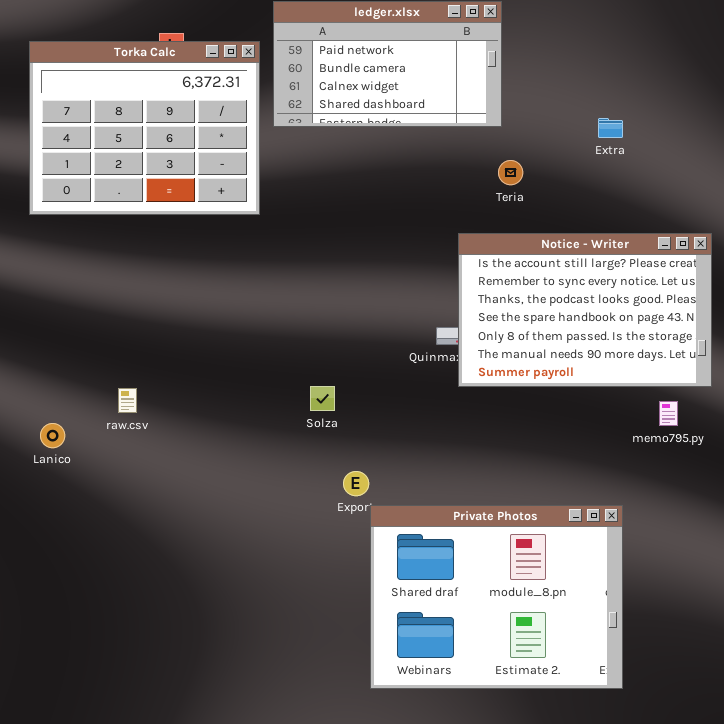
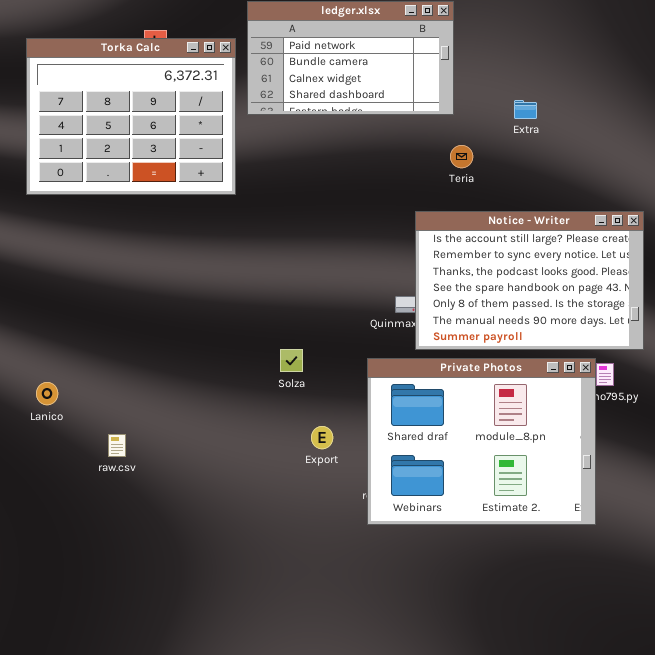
Extra: [598,118,623,138] -> [514,100,537,119], moved
raw.csv: [118,388,137,413] -> [108,434,126,457], moved
Private Photos: [370,505,623,689] -> [367,358,596,525], moved

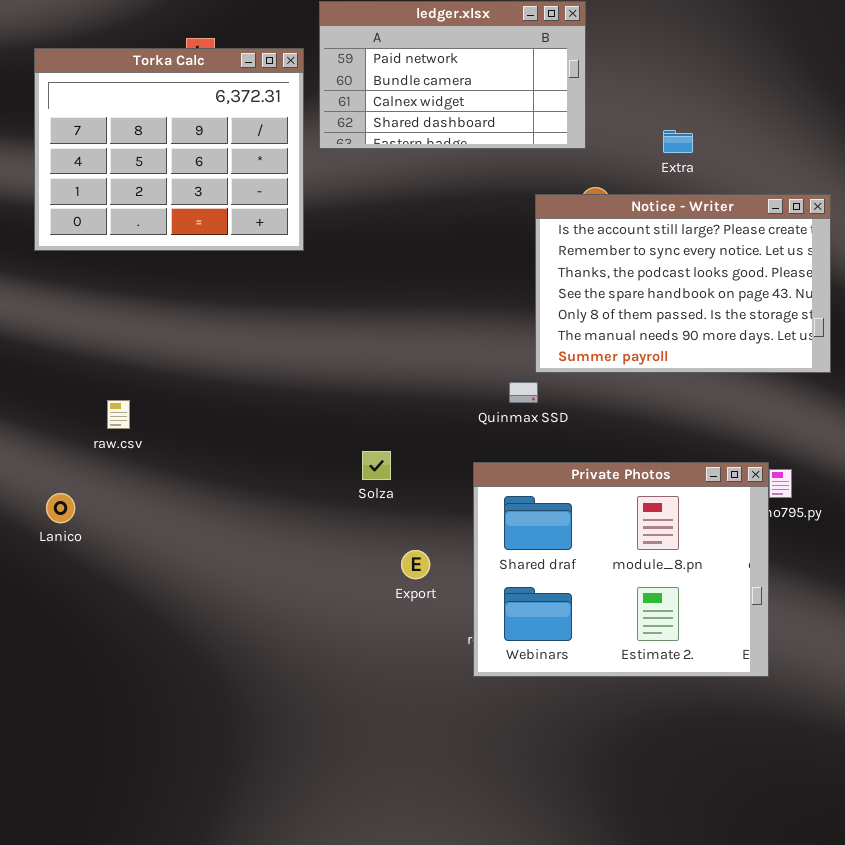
Notice - Writer: [415,211,644,350] -> [535,194,831,373], moved
raw.csv: [108,434,126,457] -> [107,400,130,429], moved

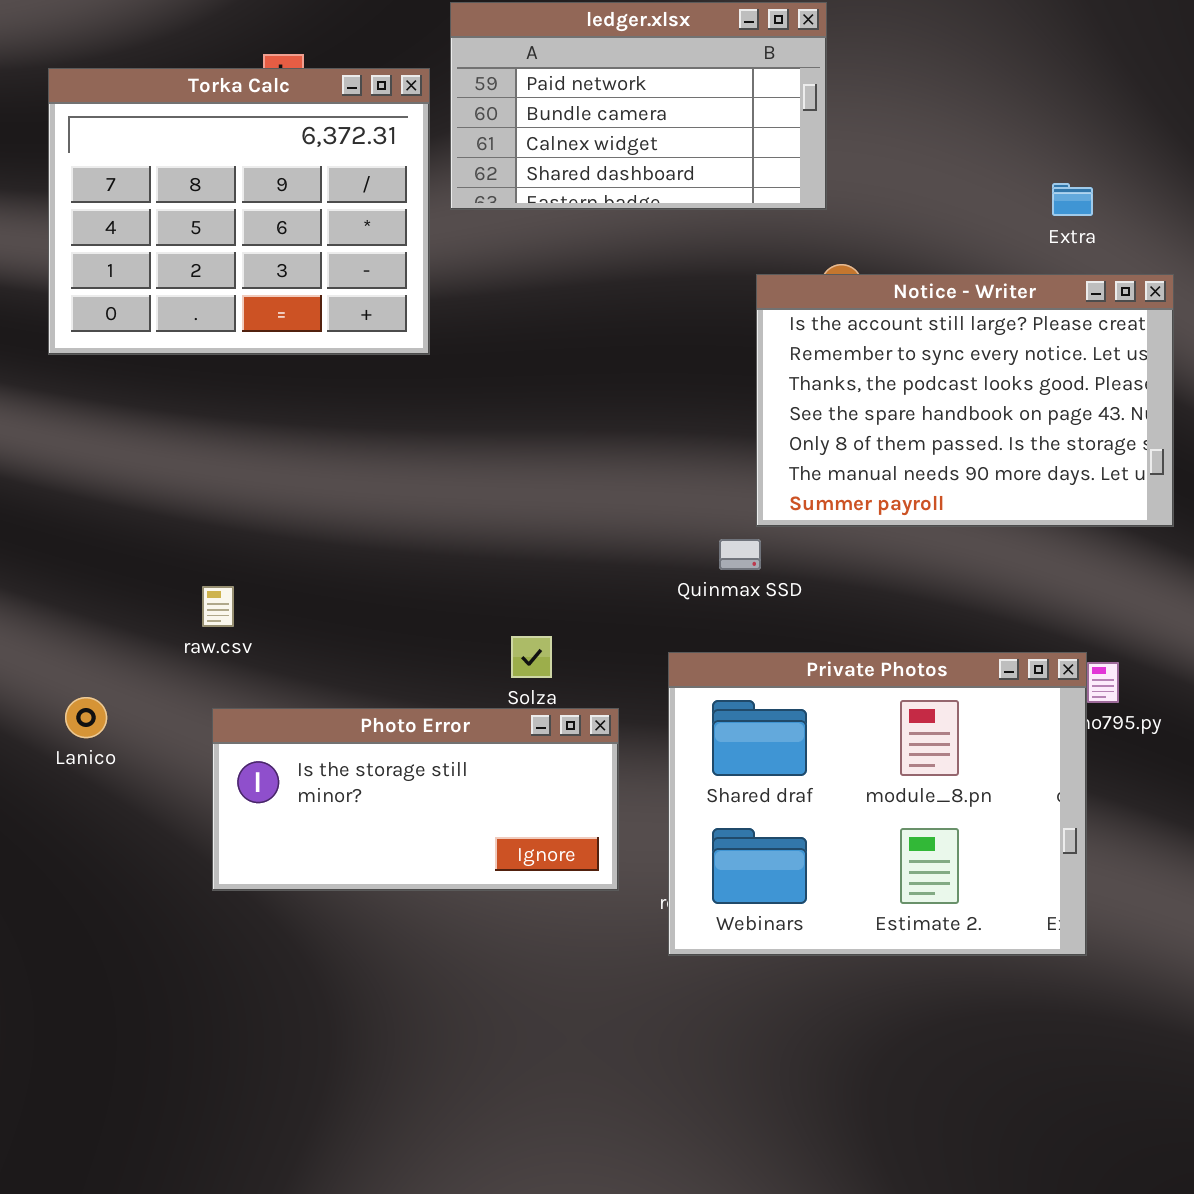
Extra: [663,130,693,153] -> [1052,183,1093,216], moved
raw.csv: [107,400,130,429] -> [202,586,234,627], moved
Photo Error: none -> [212,708,619,891], opened

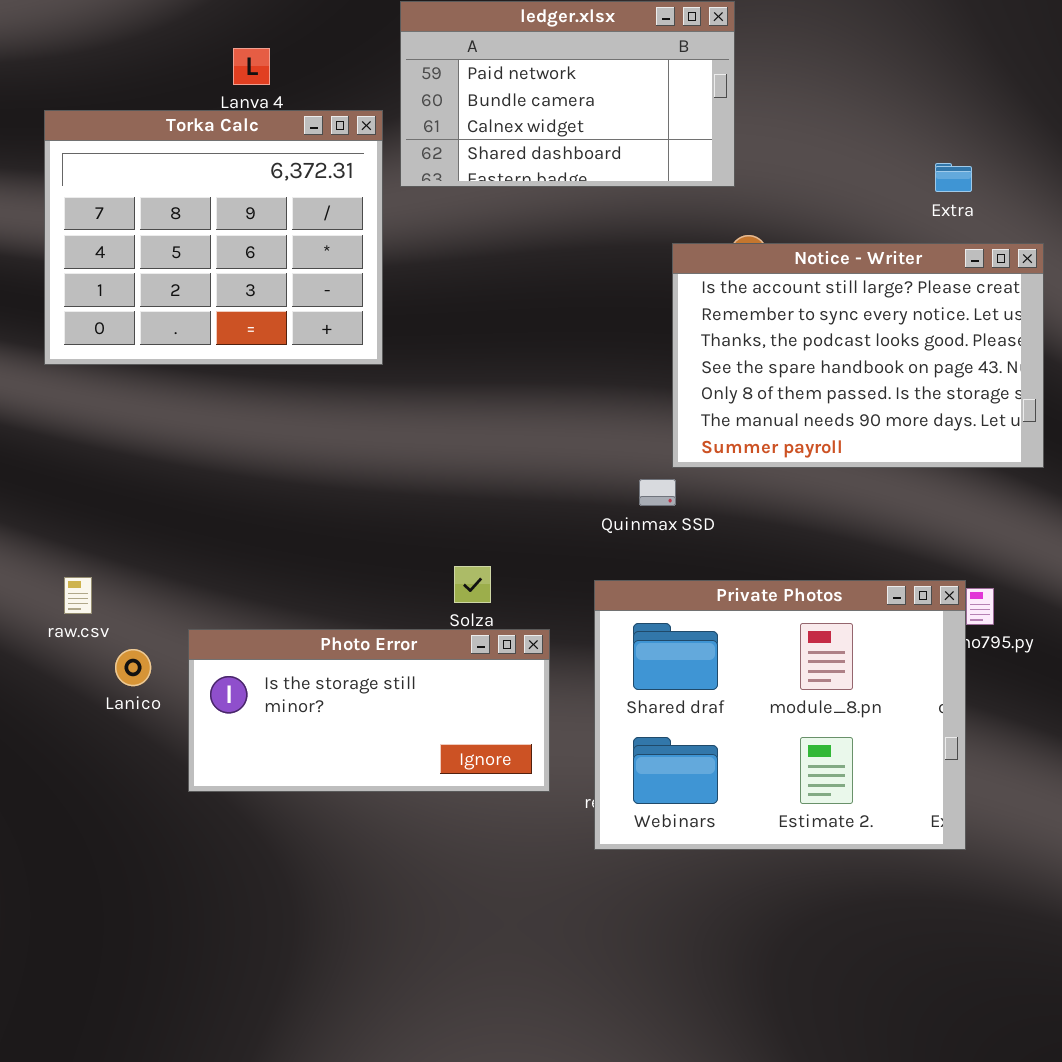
Torka Calc: [48,68,430,355] -> [44,110,383,365], moved
raw.csv: [202,586,234,627] -> [64,577,92,614], moved
Lanico: [65,697,107,738] -> [115,649,151,686], moved

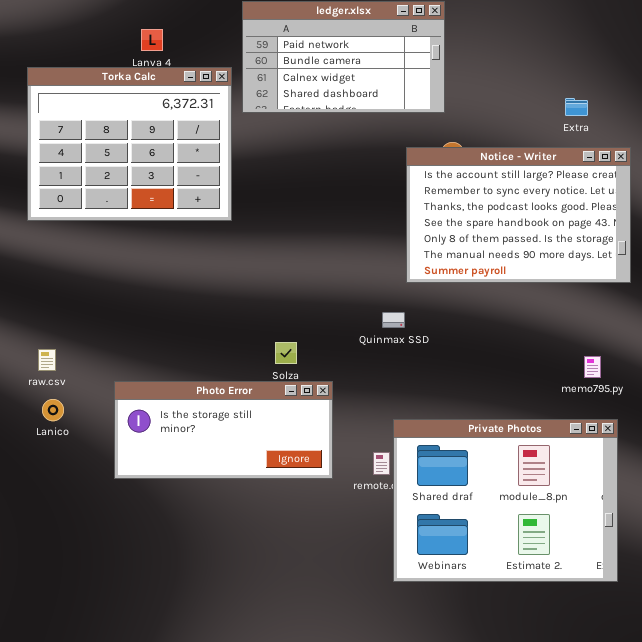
Quinmax SSD: [639,479,676,506] -> [382,312,405,328], moved
Private Photos: [594,580,966,850] -> [393,419,618,582], moved
Lanico: [115,649,151,686] -> [42,399,64,421], moved

